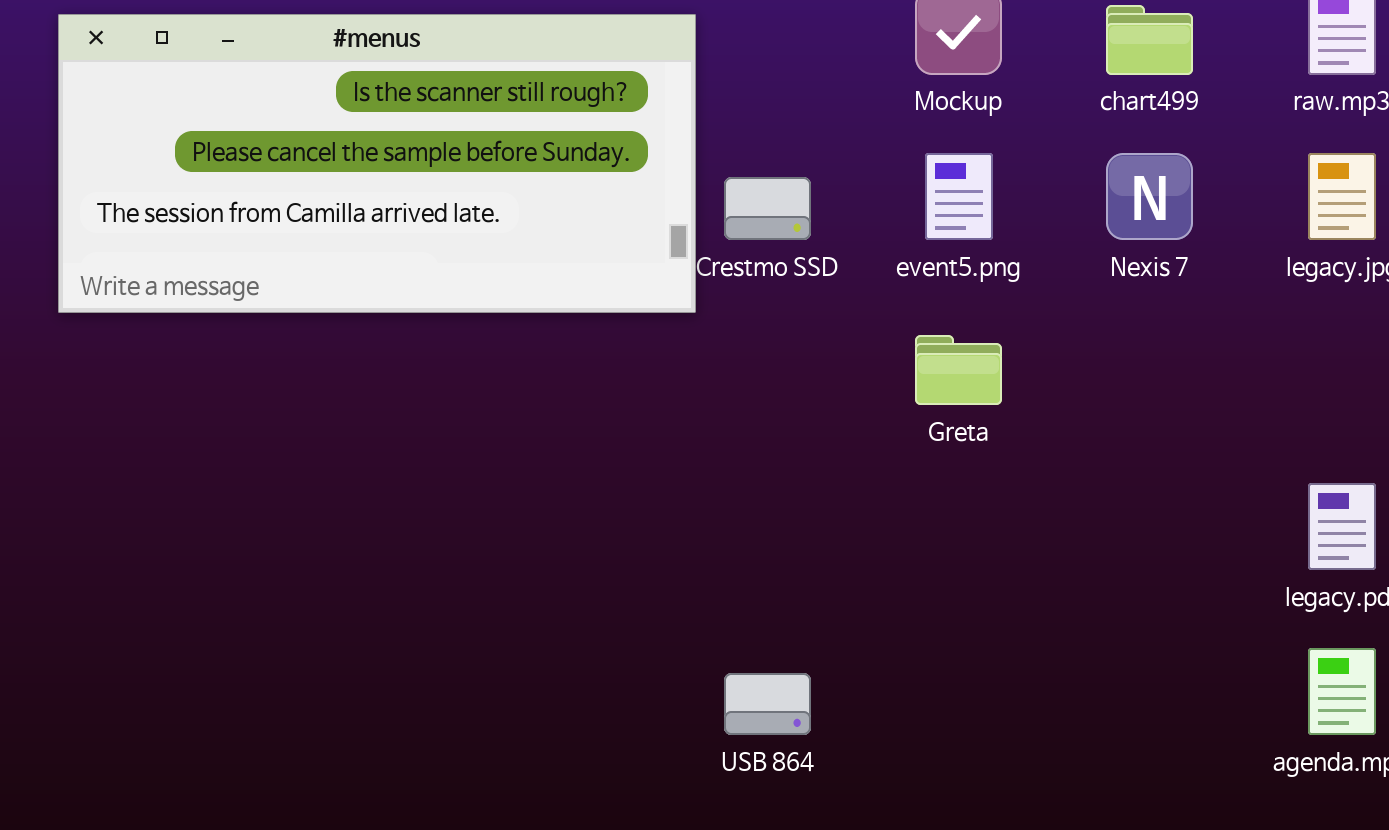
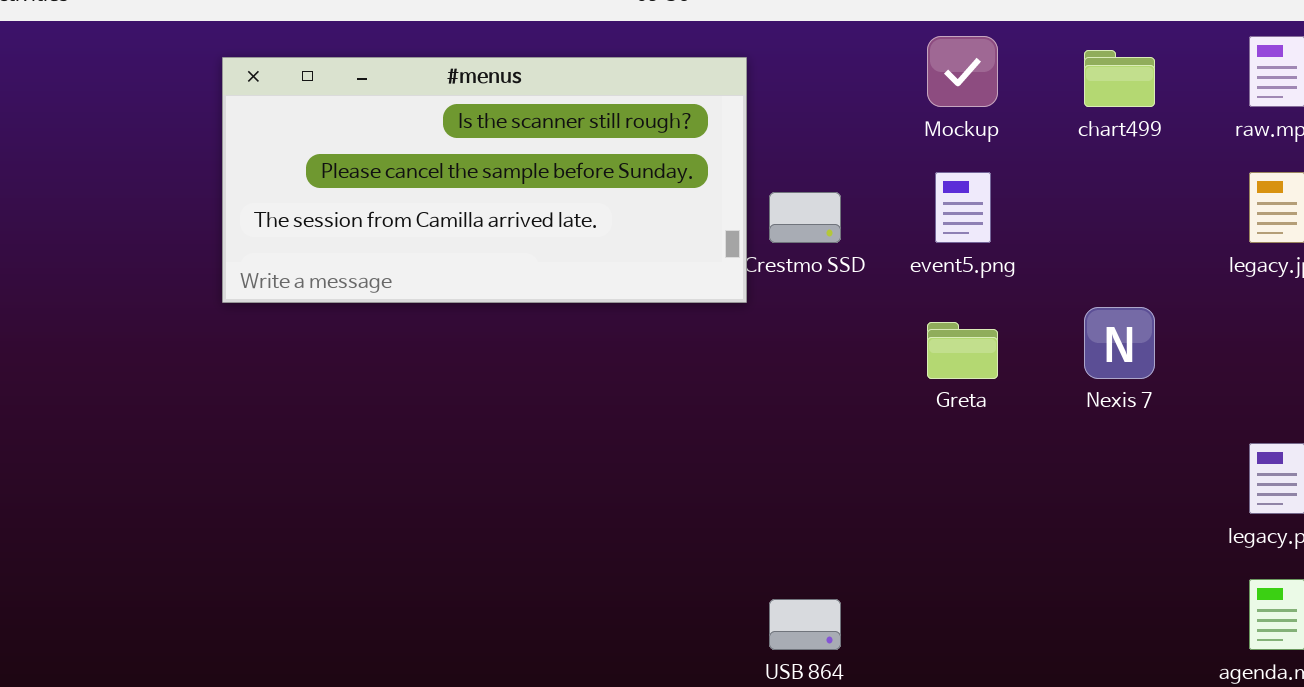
Nexis 7: [1106,153,1193,240] -> [1084,307,1155,379], moved

